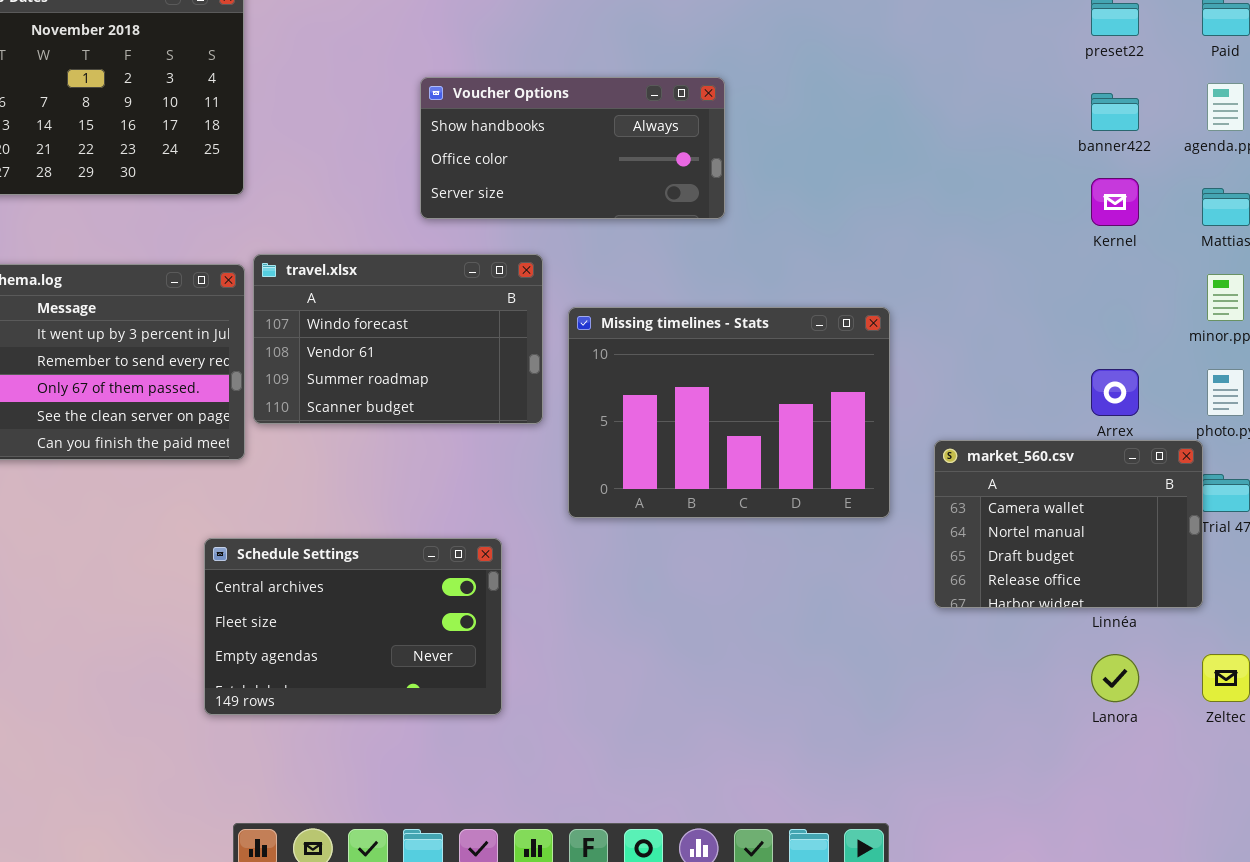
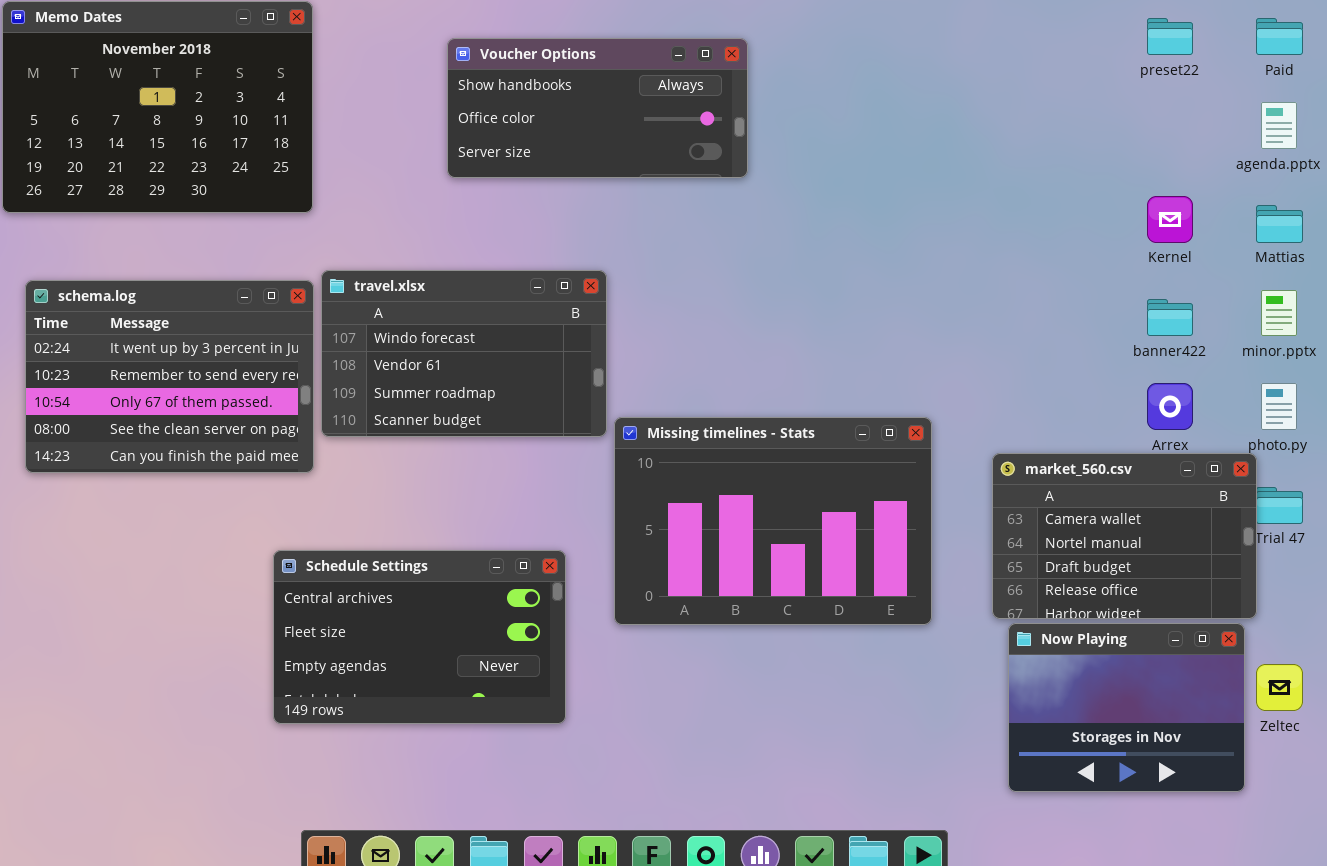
Voucher Options: [420,77,725,219] -> [447,38,748,178], moved
banner422: [1091,93,1139,131] -> [1147,299,1193,336], moved
Missing timelines - Stats: [568,307,890,518] -> [614,417,932,625], moved
Now Playing: none -> [1008,623,1245,792], opened

